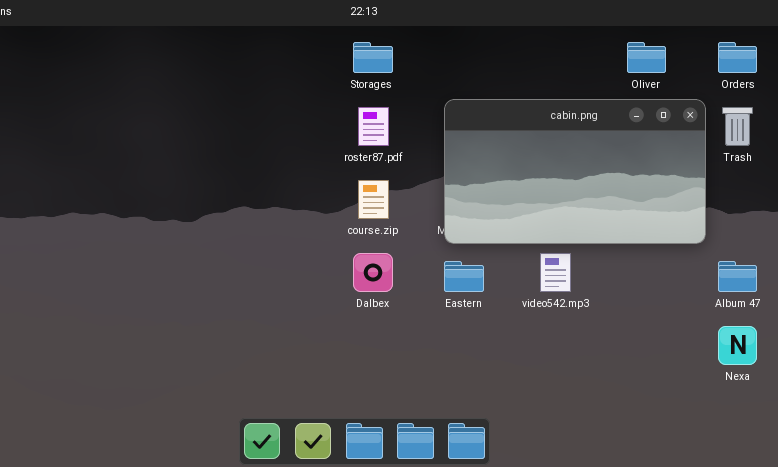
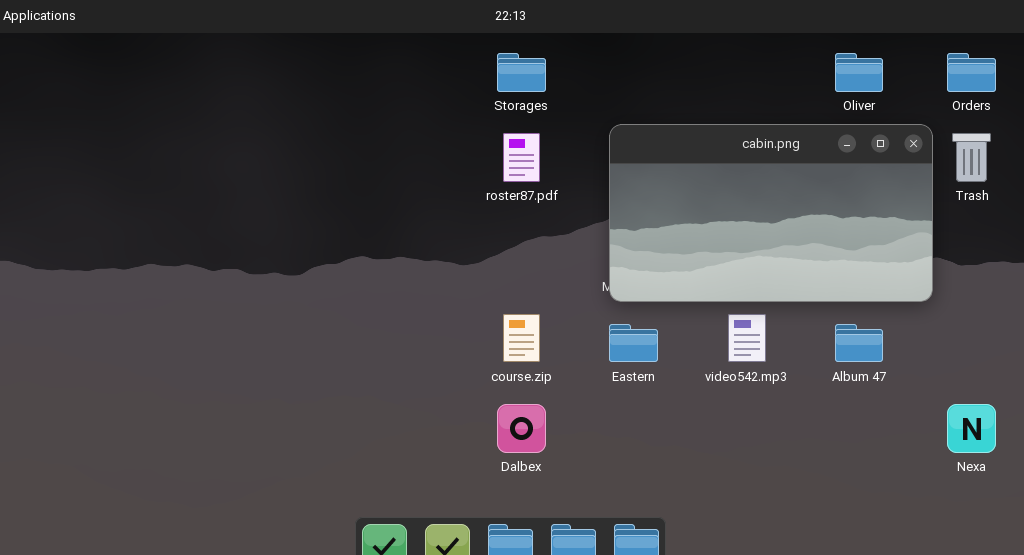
course.zip: [358,180,389,219] -> [503,314,540,362], moved
Dalbex: [353,253,393,292] -> [497,404,546,453], moved
Album 47: [718,261,757,292] -> [835,324,883,362], moved

